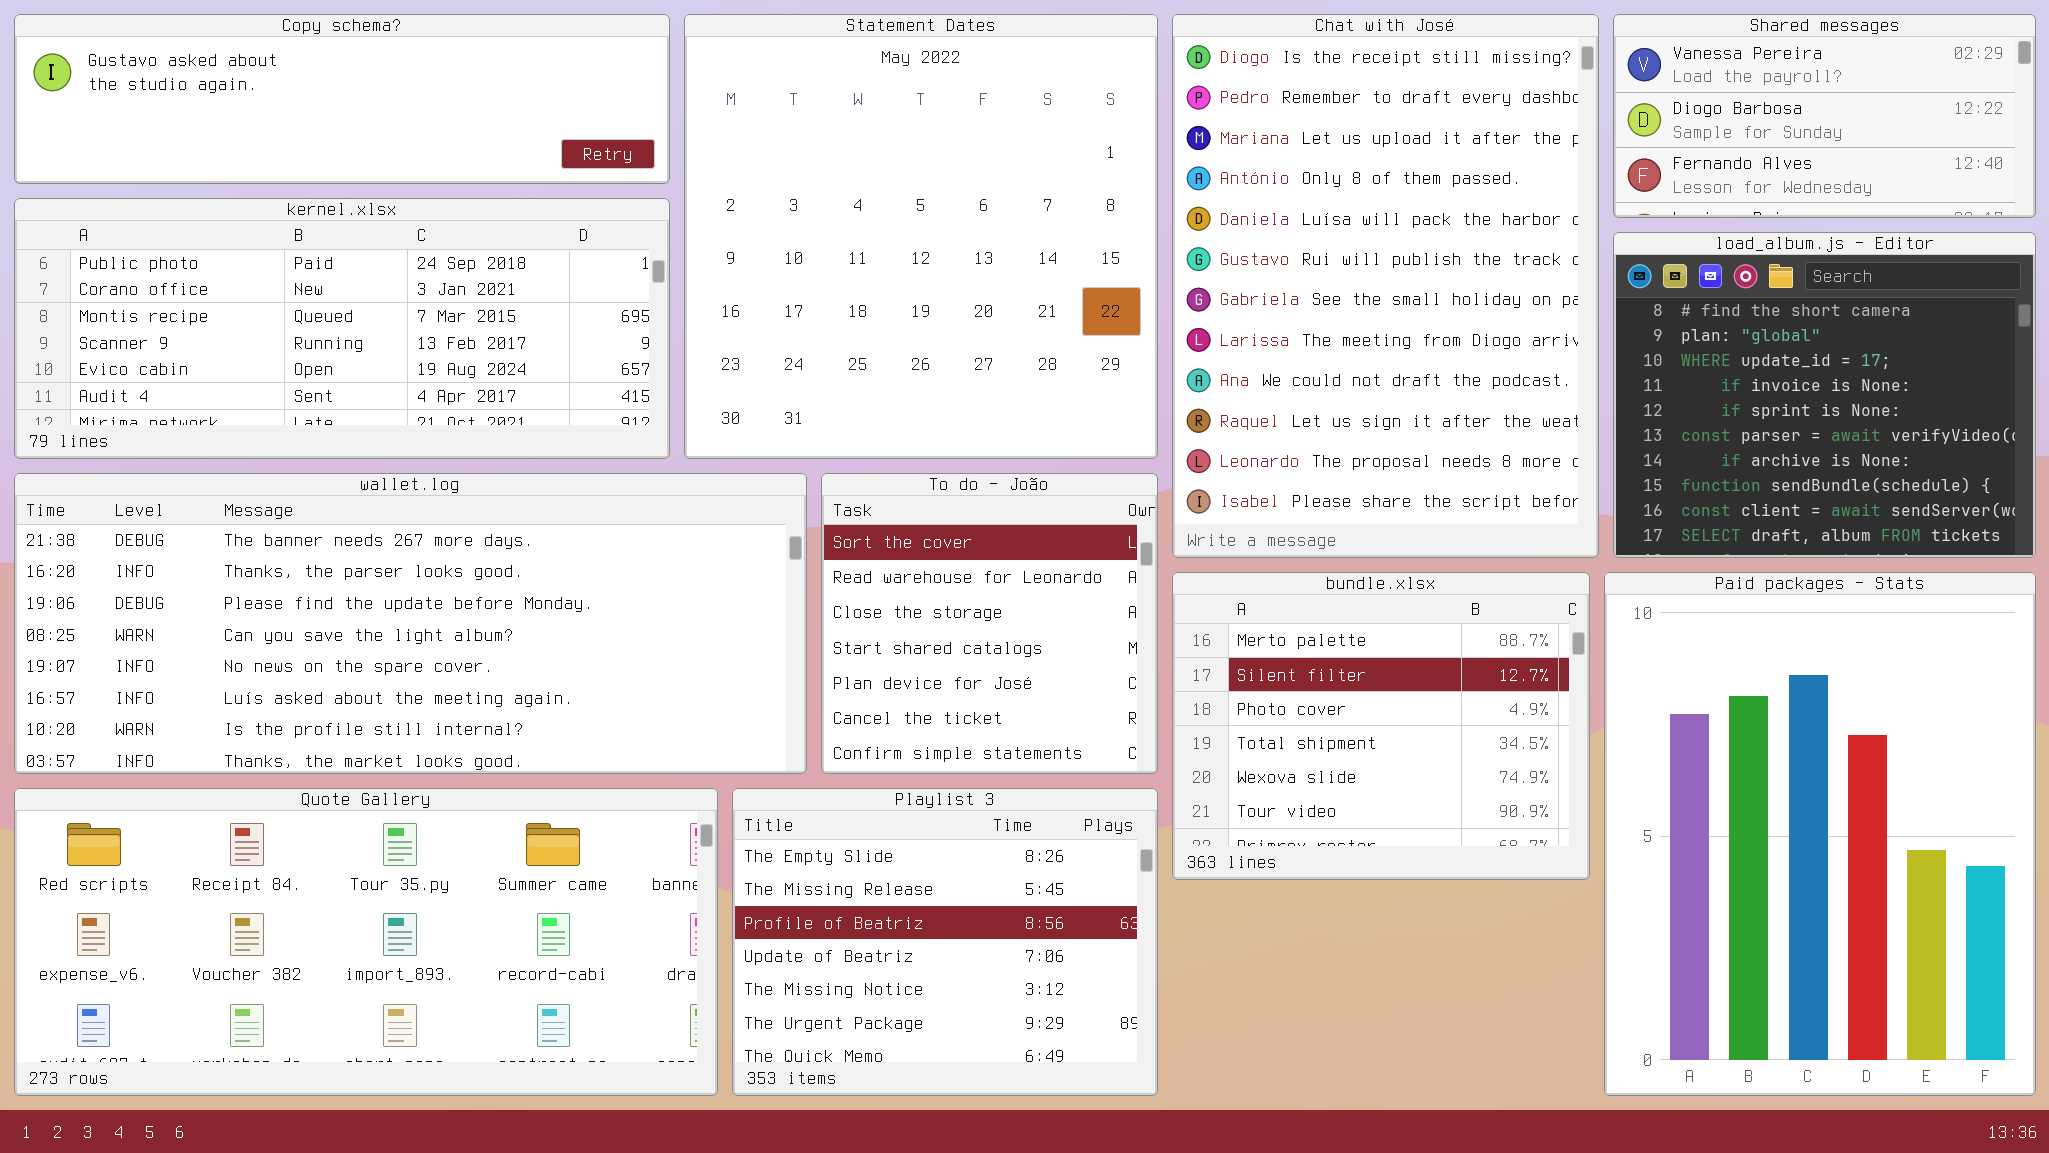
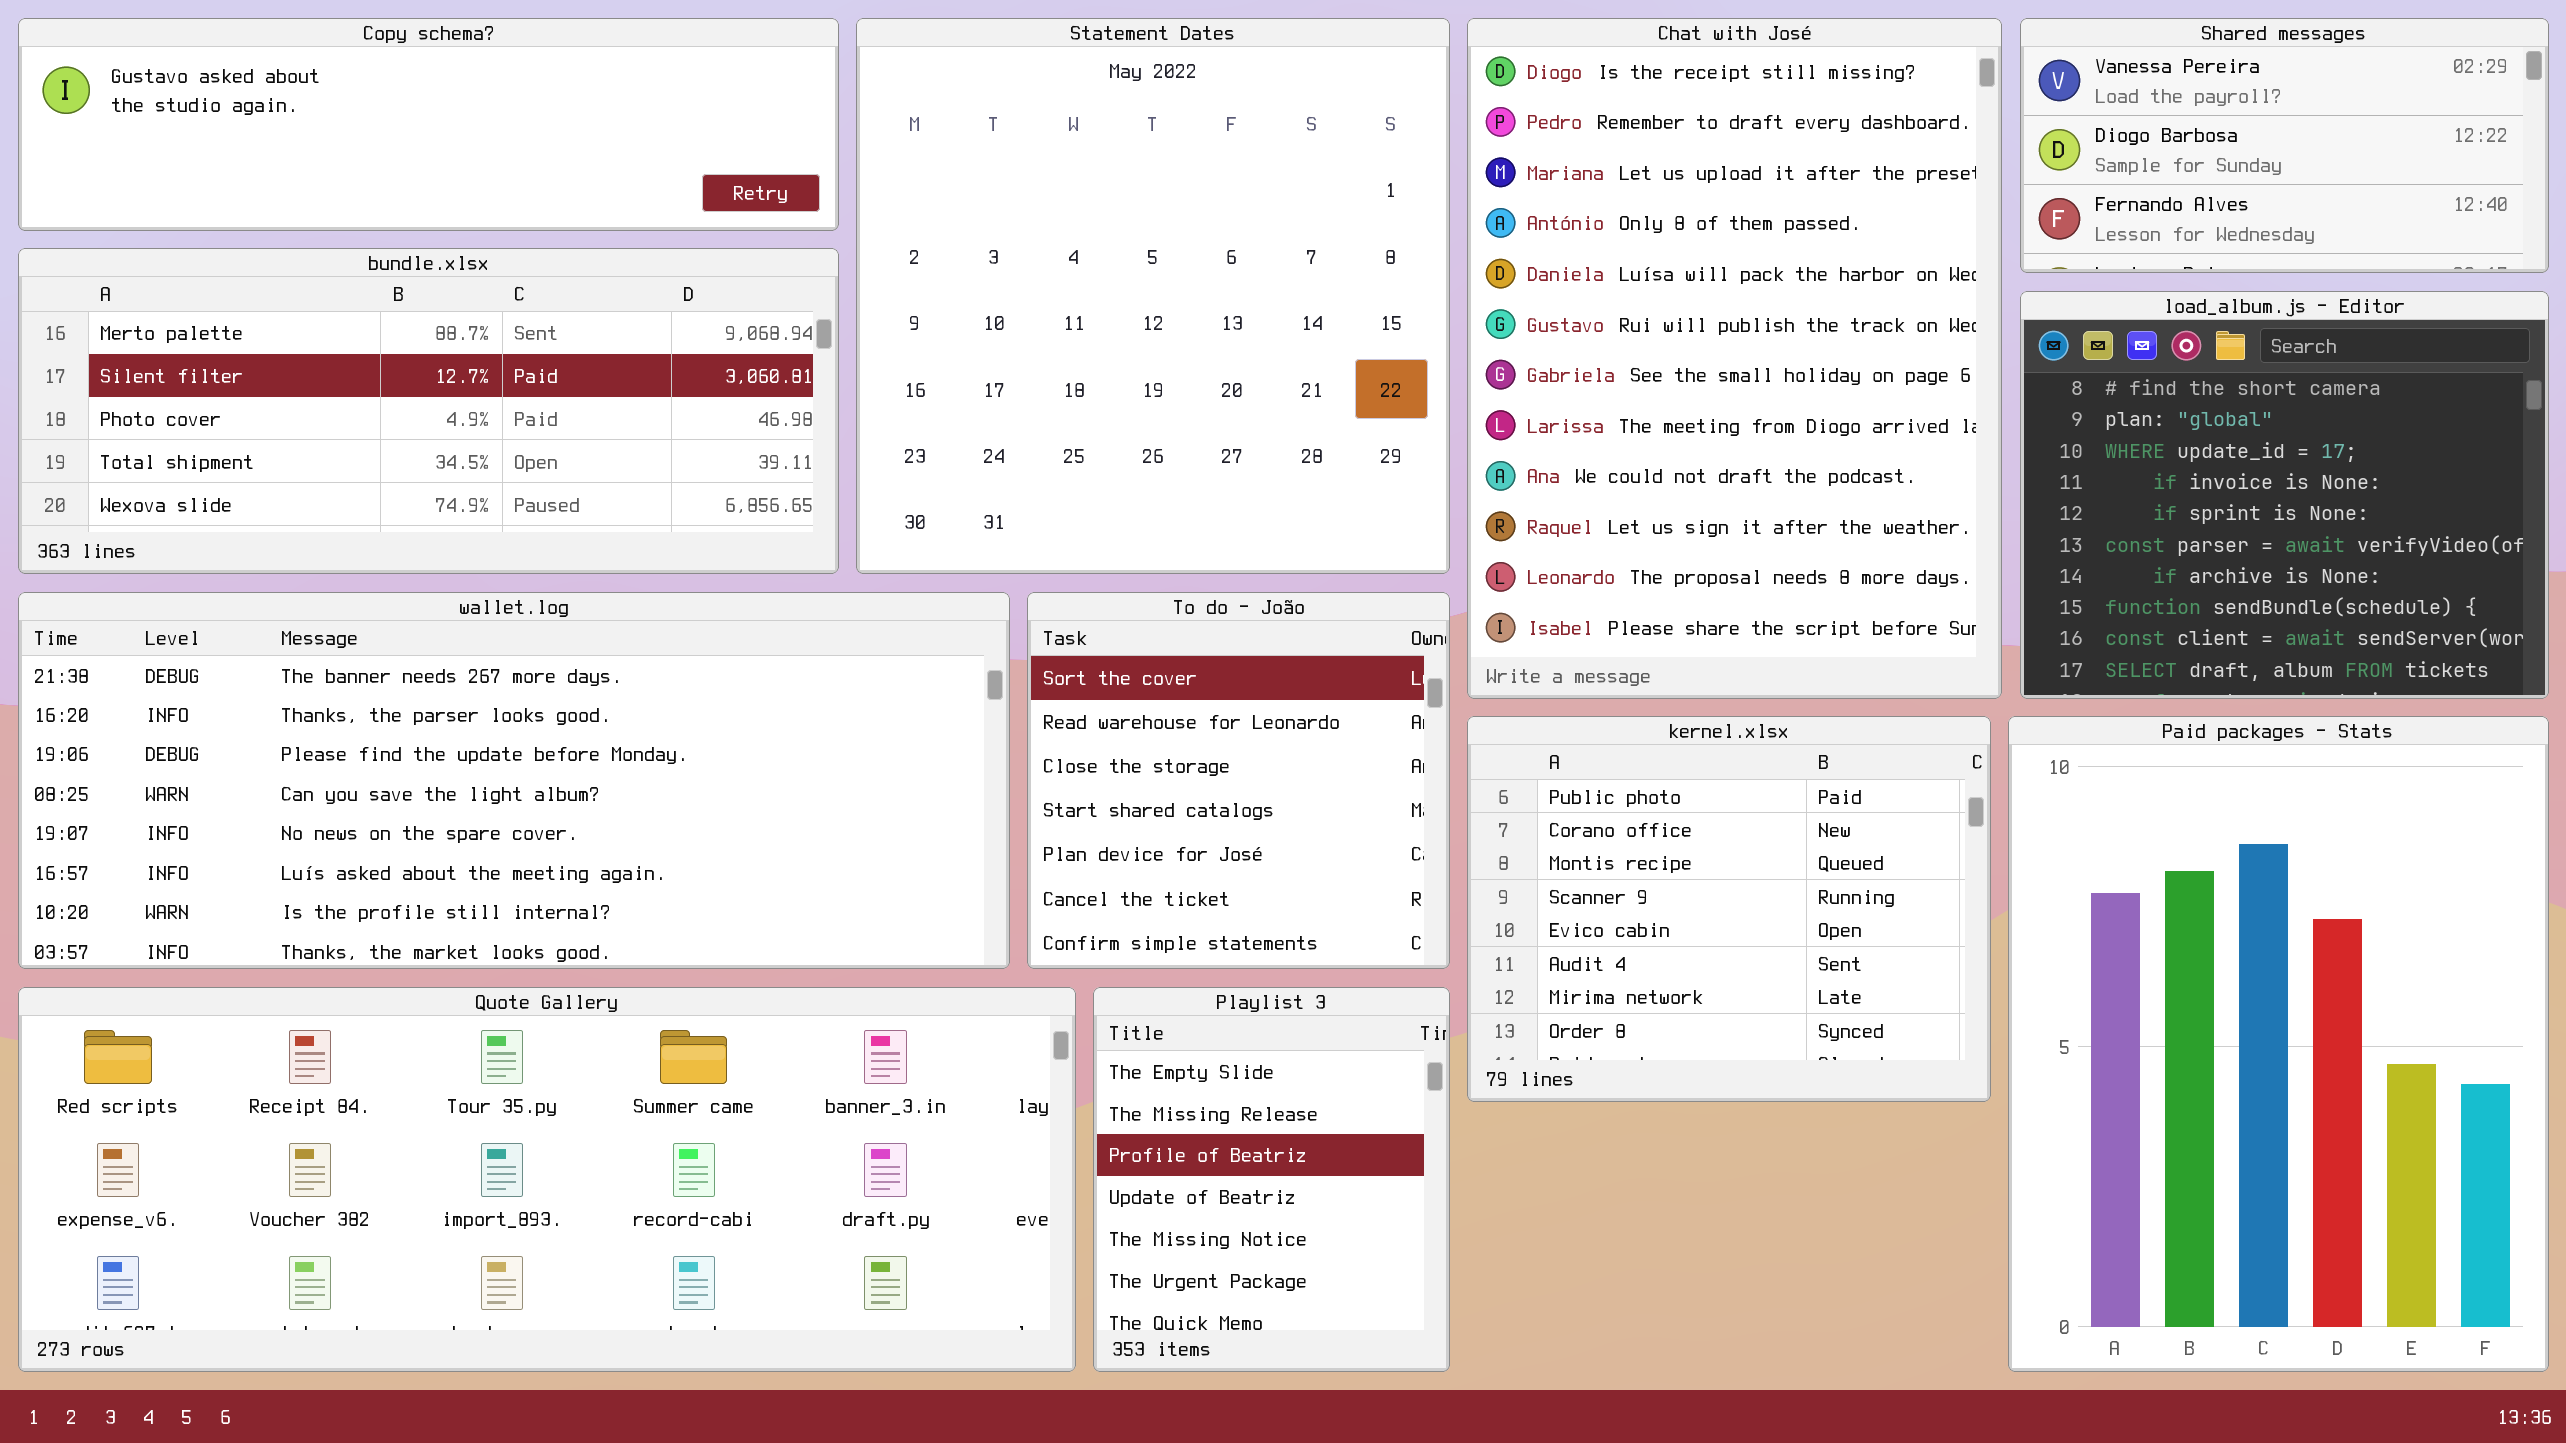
kernel.xlsx: [14,198,670,459] -> [1467,716,1991,1102], moved, resized
bundle.xlsx: [1172,572,1590,880] -> [18,248,839,574], moved, resized
Quote Gallery: [14,788,718,1096] -> [18,987,1076,1372], resized
Playlist 3: [732,788,1158,1096] -> [1093,987,1450,1372], resized

